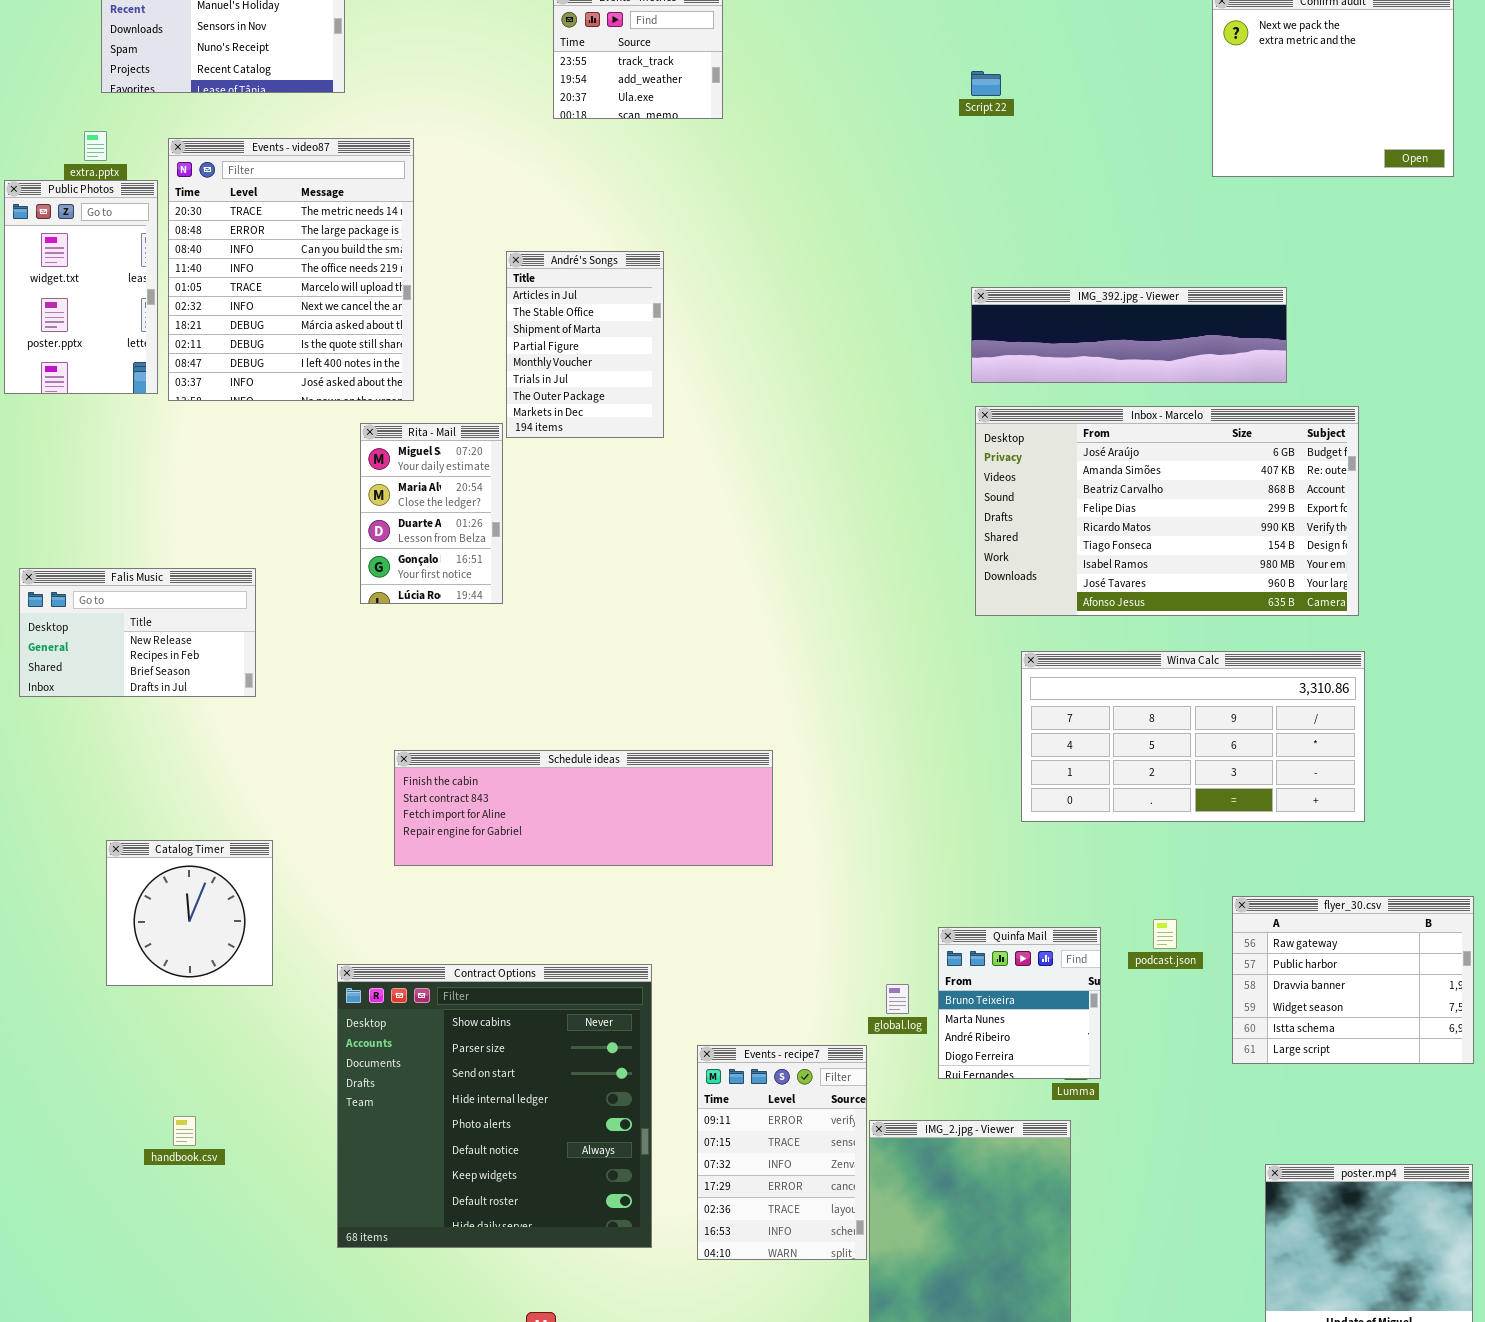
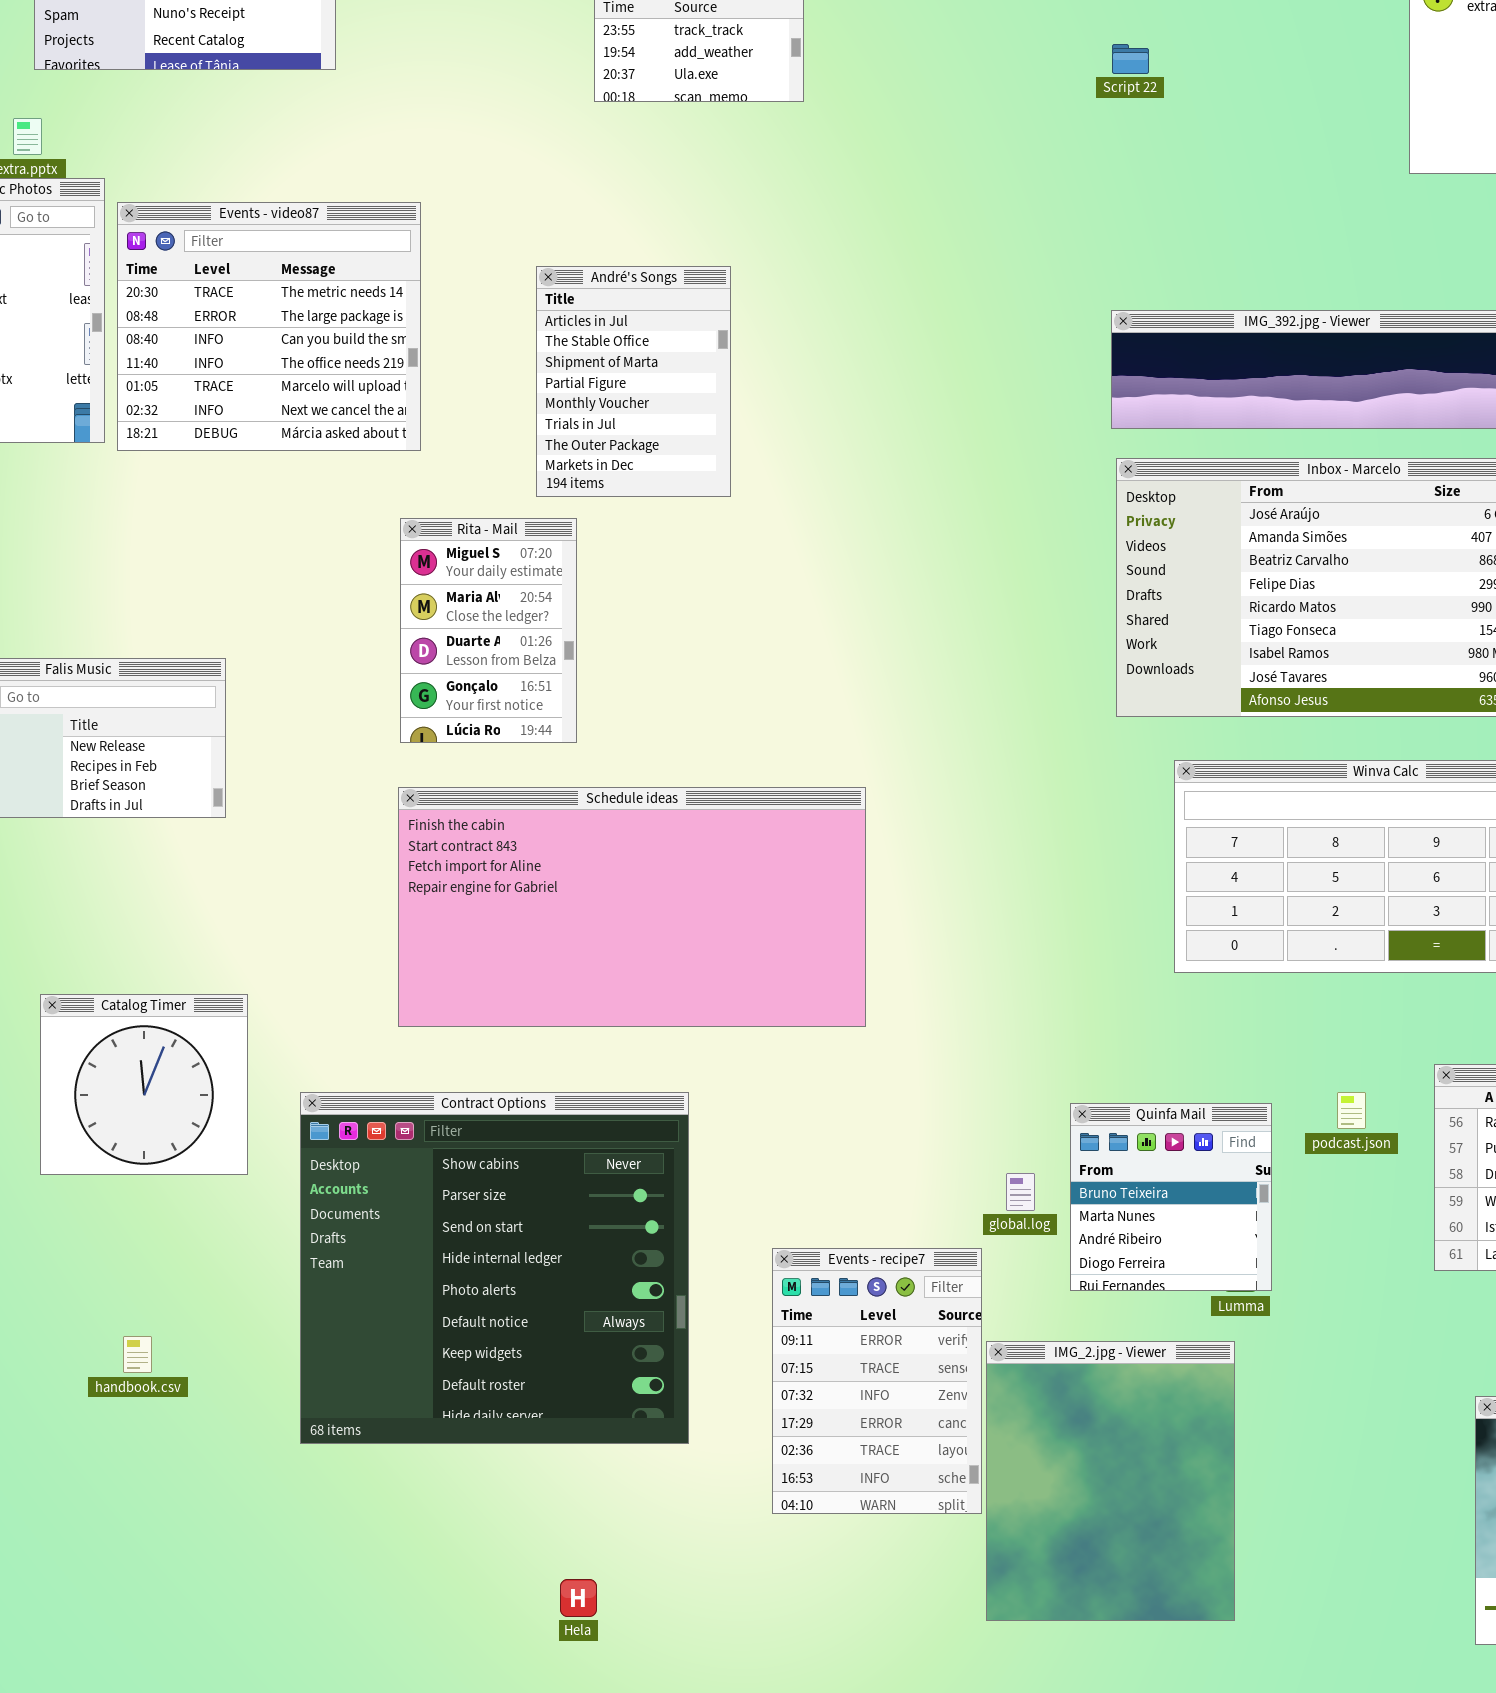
Events - video87: [168,138,414,401] -> [117,202,421,451], resized
Rita - Mail: [360,423,503,604] -> [400,518,577,743], moved
Schedule ideas: [394,750,773,866] -> [398,787,866,1027], resized
Contract Options: [337,964,652,1248] -> [300,1092,689,1444], moved

